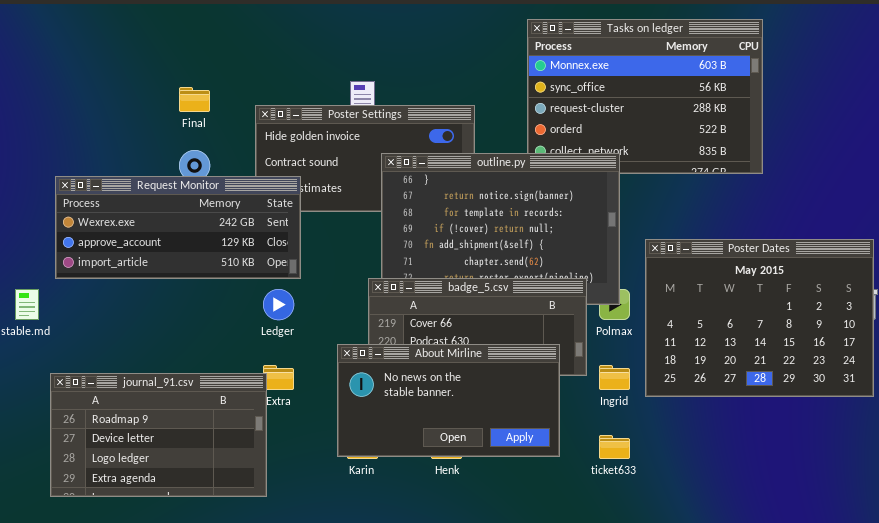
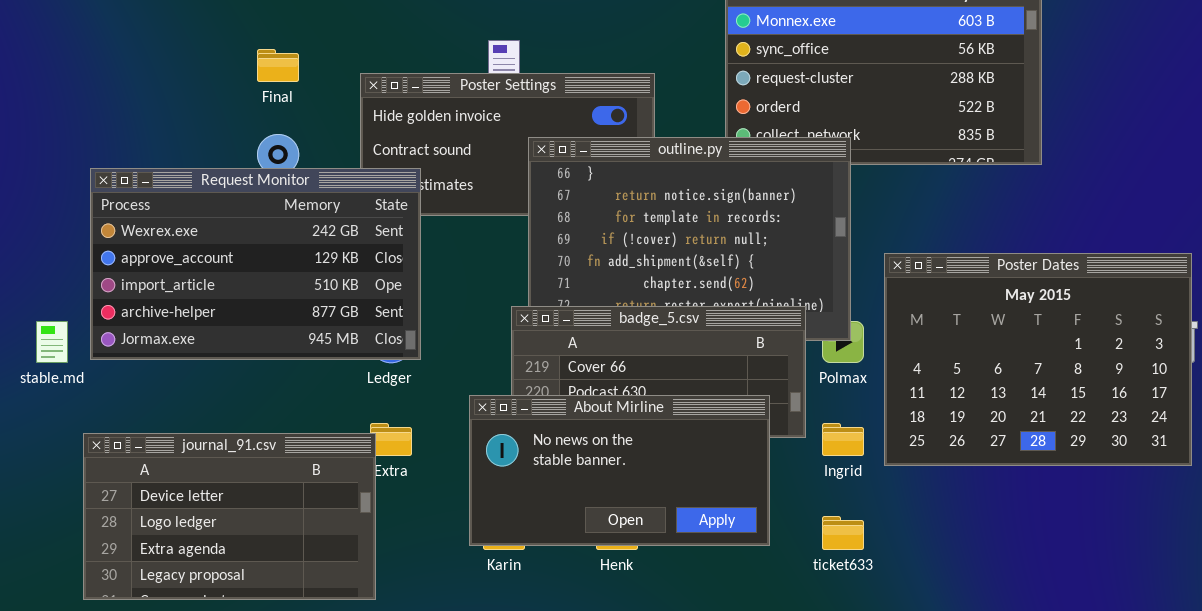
Request Monitor: [55,176,301,279] -> [90,168,421,360], resized
journal_91.csv: [50,373,267,497] -> [83,433,376,600], scrolled down 1 row

